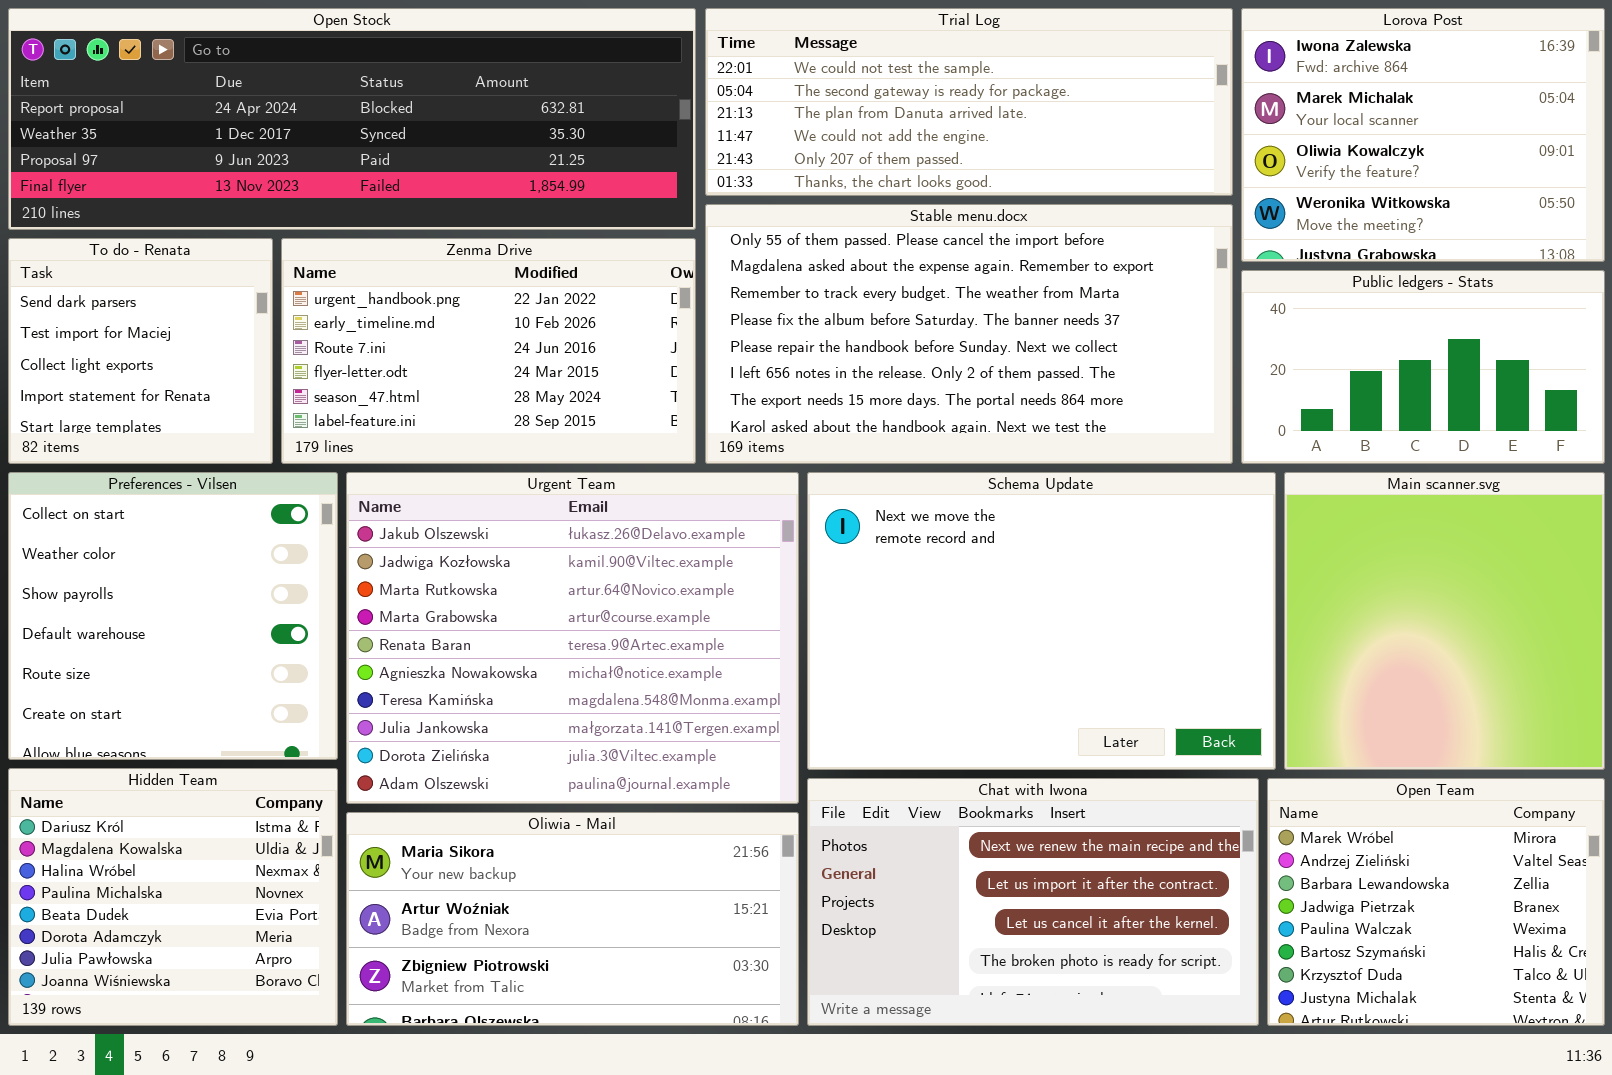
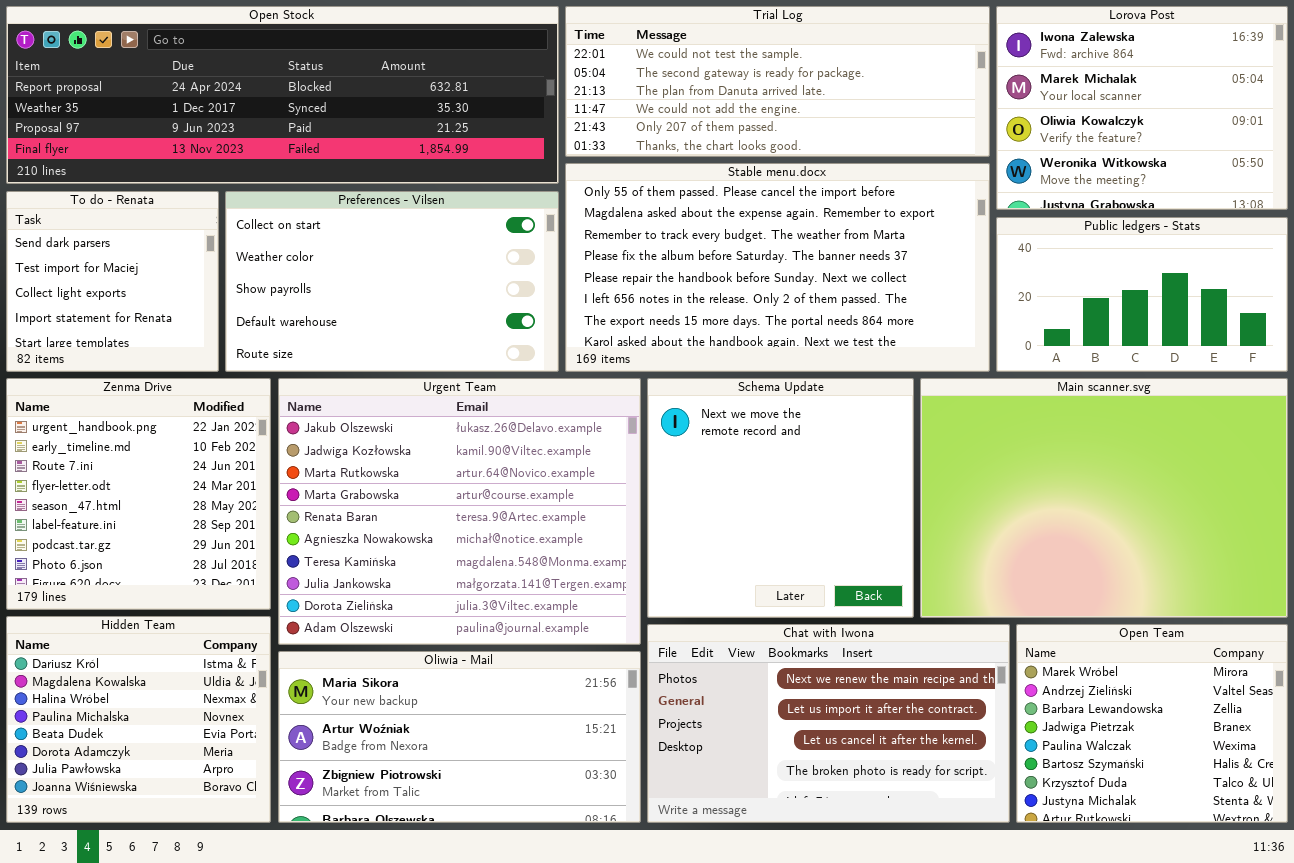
Zenma Drive: [281,238,696,464] -> [6,378,271,610], moved, resized
Preferences - Vilsen: [8,472,338,760] -> [225,191,559,372], moved, resized
Schema Update: [807,472,1276,770] -> [647,378,914,618], resized
Main scanner.svg: [1284,472,1605,770] -> [920,378,1288,618], resized

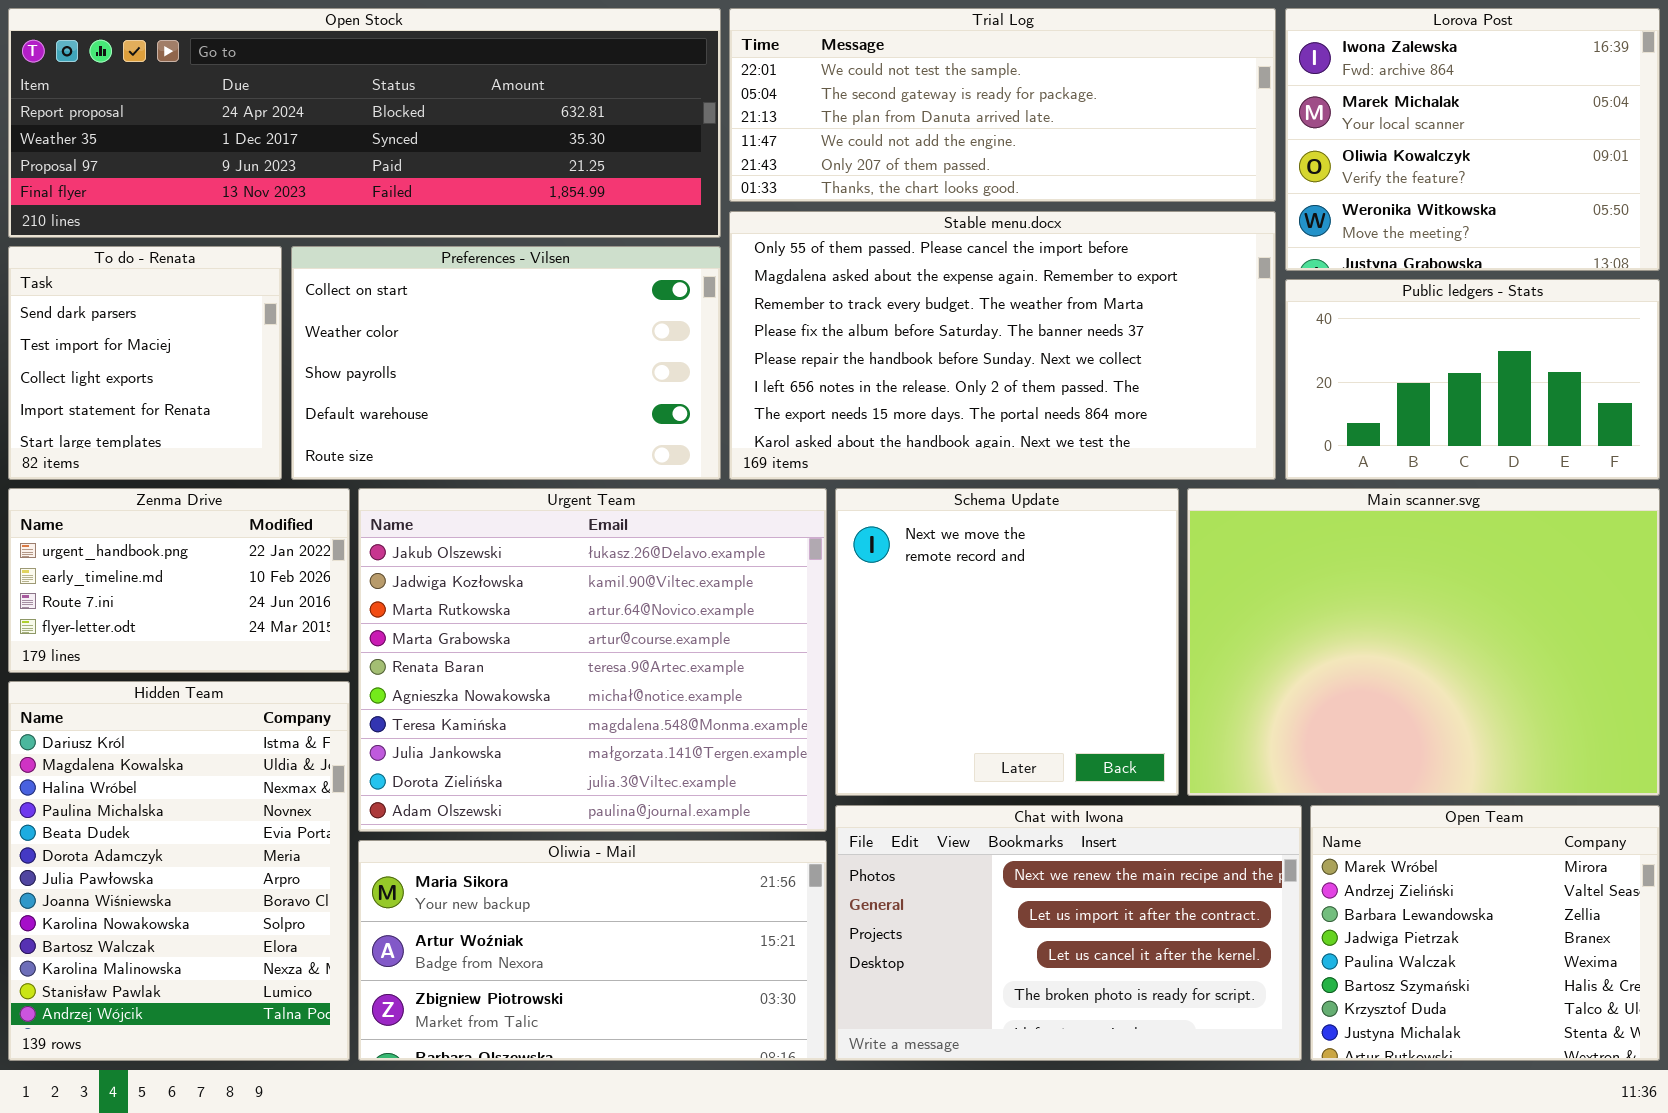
Zenma Drive: [6,378,271,610] -> [8,488,350,673], resized
Hidden Team: [6,616,271,823] -> [8,681,350,1061], resized

